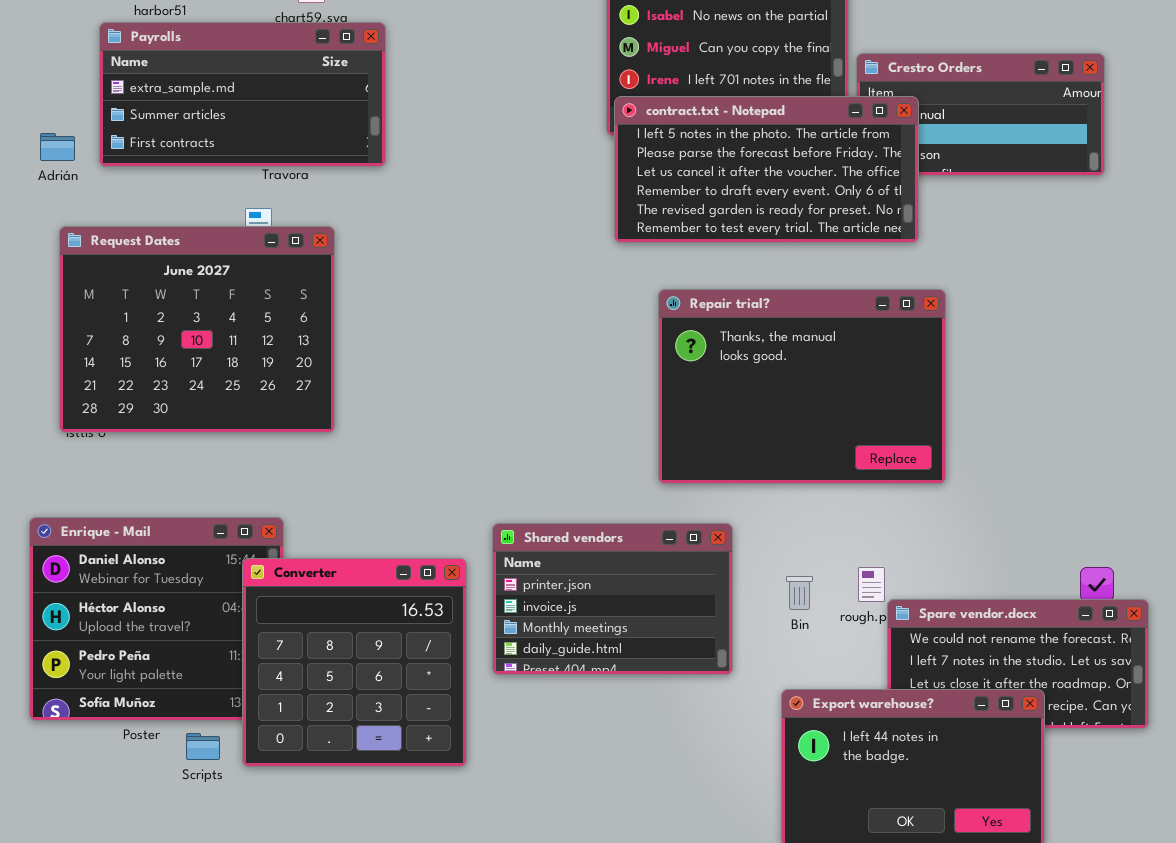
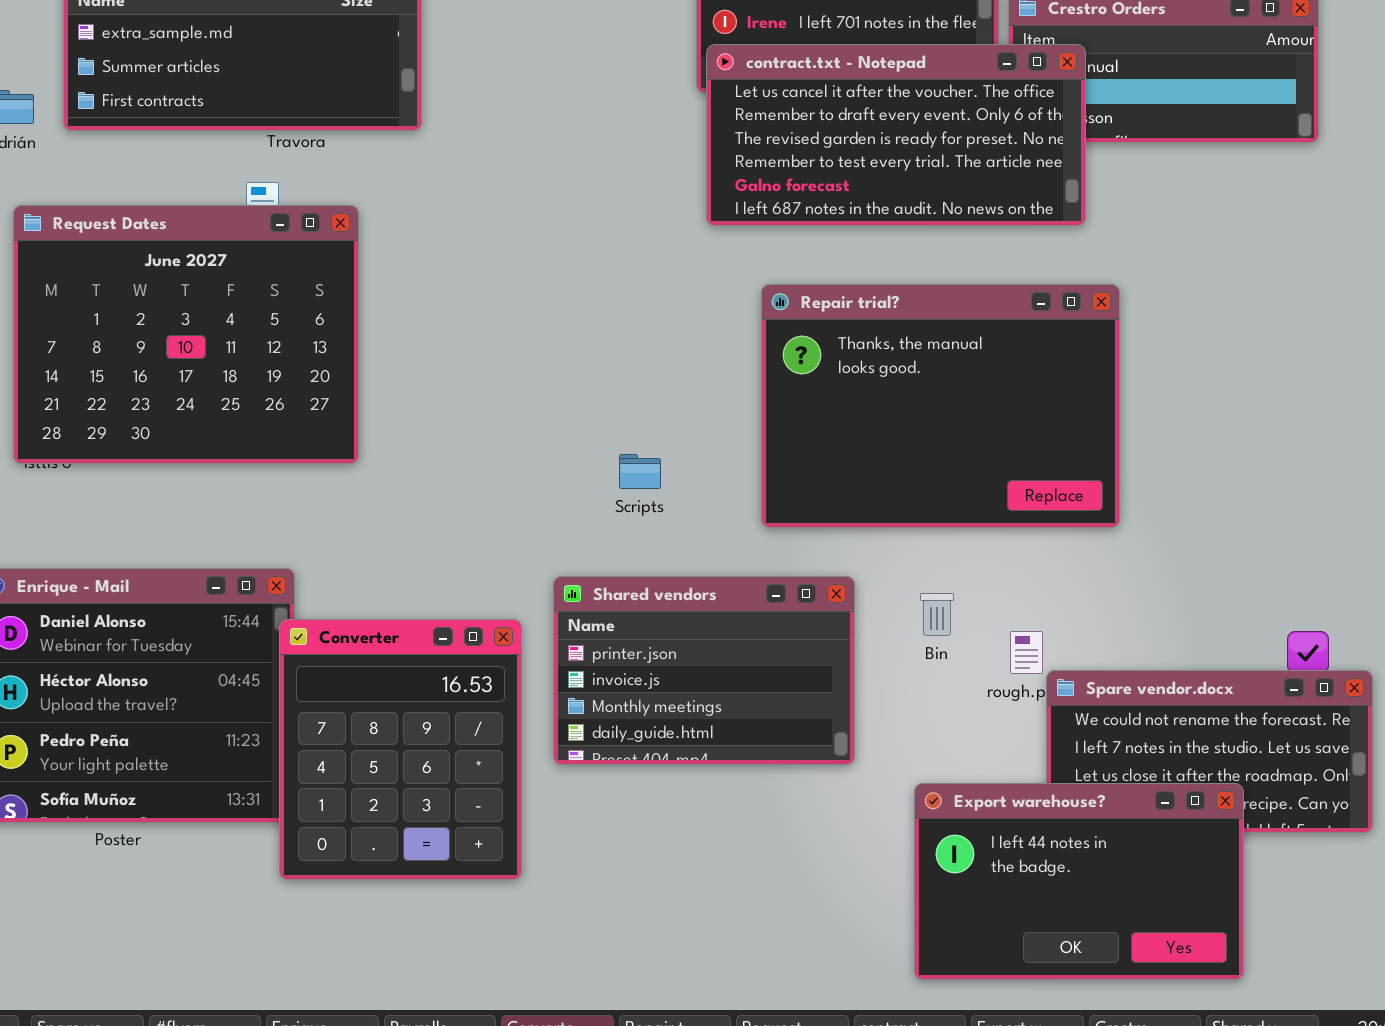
contract.txt - Notepad: [614,96,919,243] -> [706,44,1086,226], scrolled down 2 rows
Converter: [242,558,467,767] -> [279,619,522,880], resized
Bin: [786,576,813,610] -> [920,593,954,636], moved
Scripts: [186,733,220,760] -> [619,454,661,489], moved

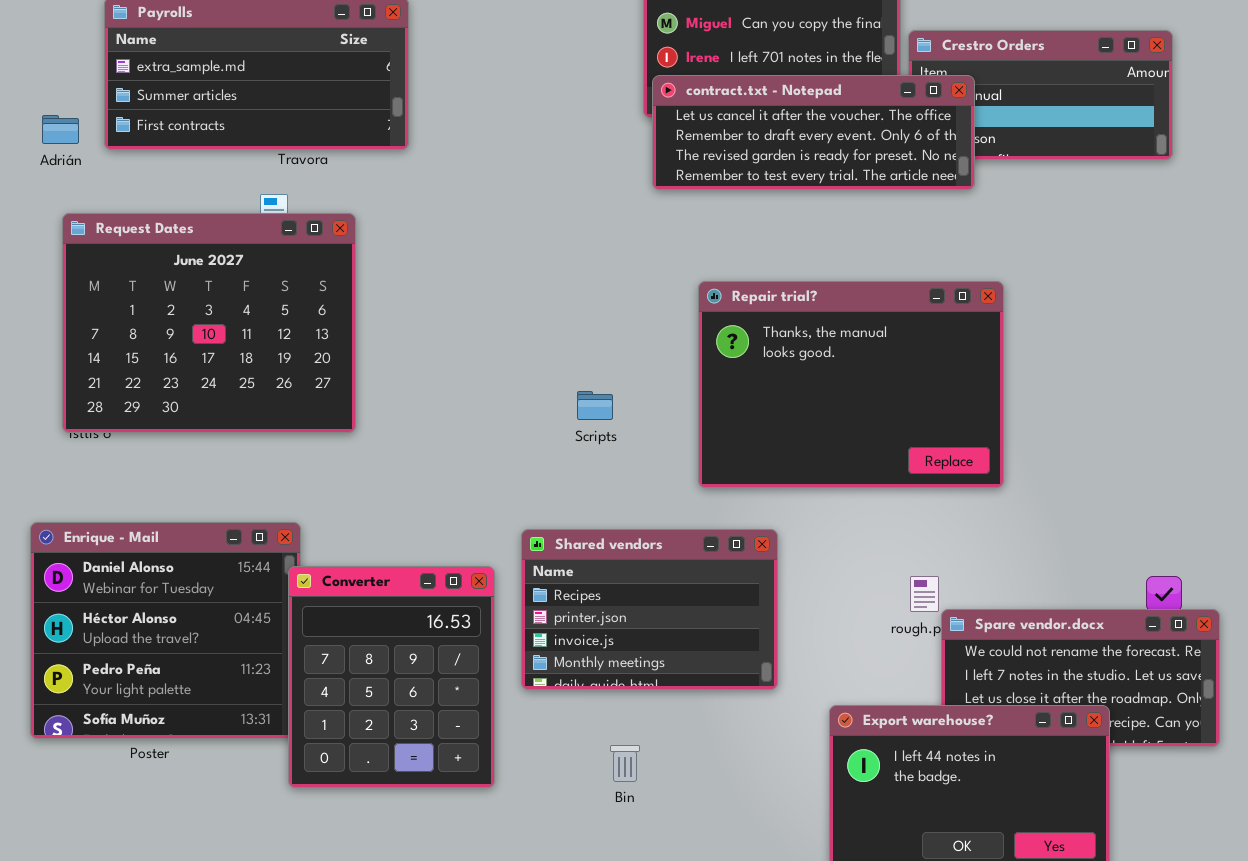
contract.txt - Notepad: [706,44,1086,226] -> [652,75,975,190], resized
Scripts: [619,454,661,489] -> [577,391,613,420], moved
Shared vendors: [553,576,855,765] -> [521,529,778,690], scrolled up 1 row
Bin: [920,593,954,636] -> [610,745,640,782], moved

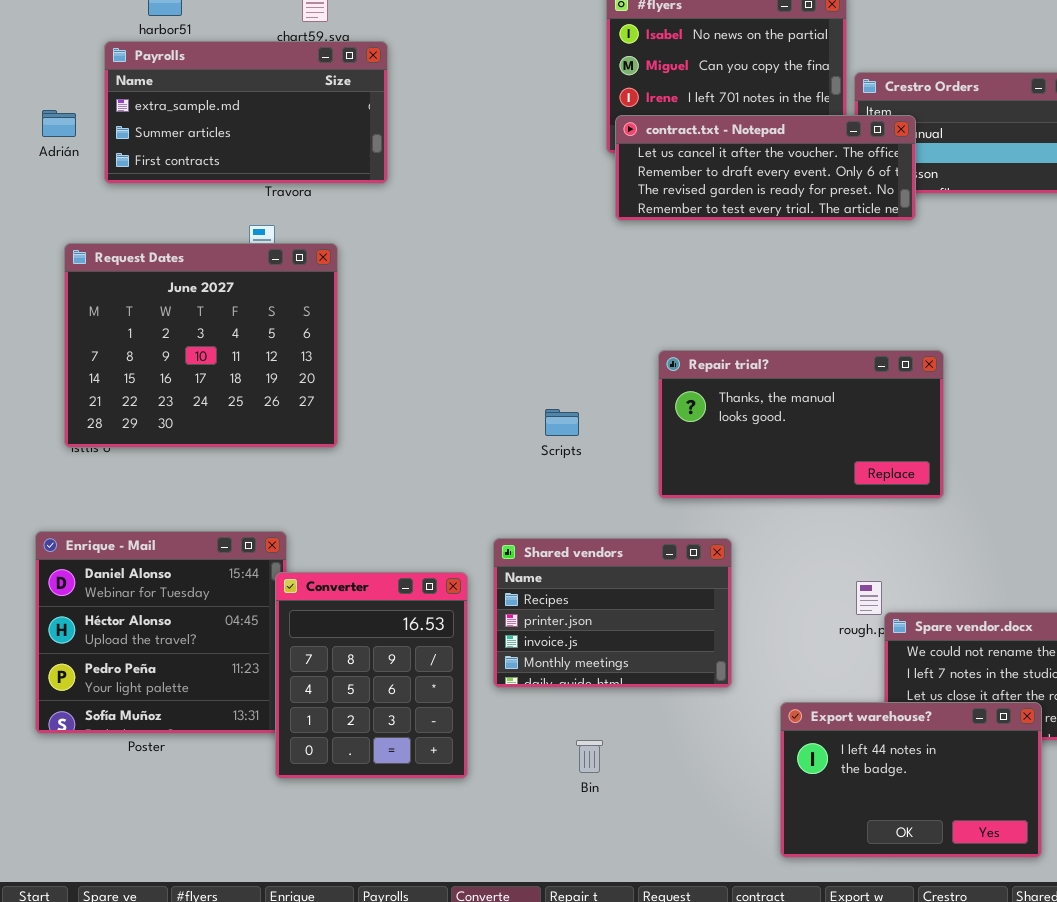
Adrián: [42,115,79,144] -> [42,110,76,137], moved
Repair trial?: [698,281,1004,488] -> [658,350,944,499], resized

